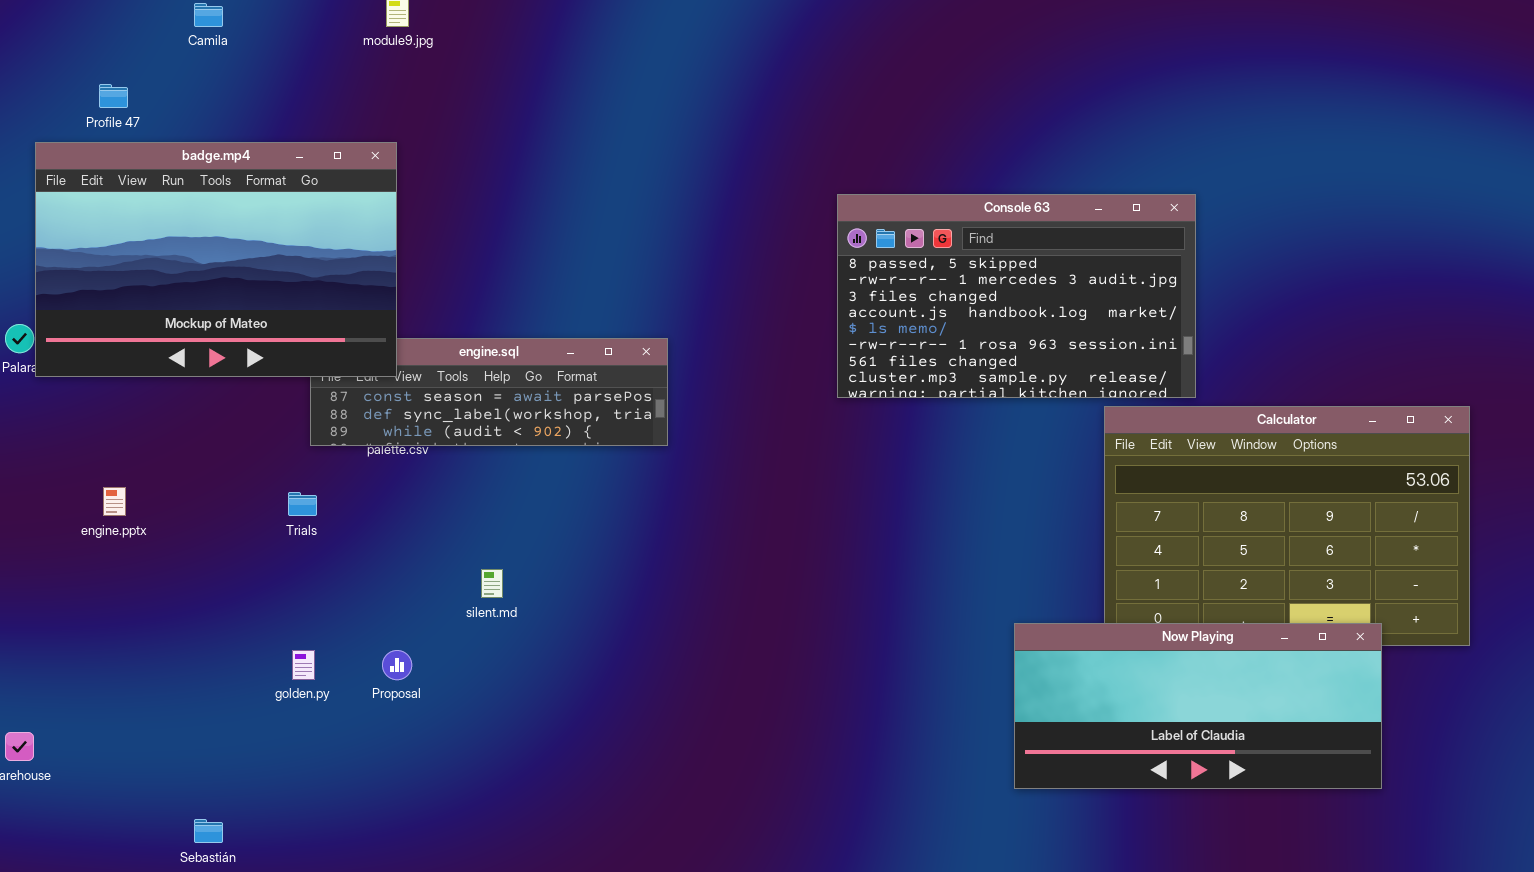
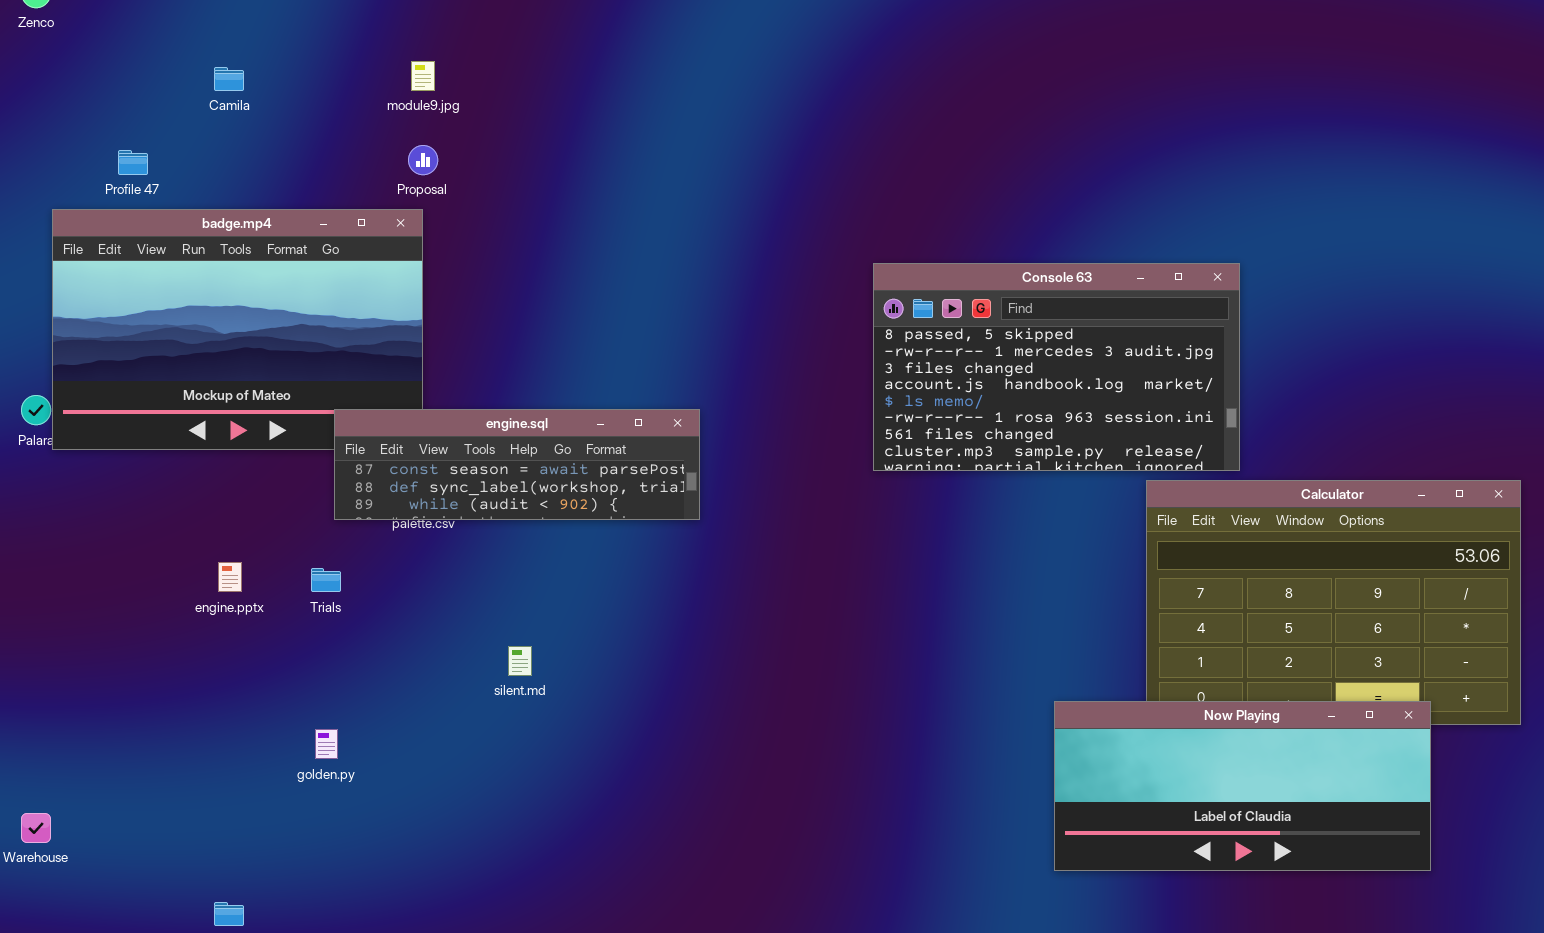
engine.sql: [310,338,668,446] -> [334,409,700,520], raised
engine.pptx: [103,487,126,516] -> [218,562,242,592], moved
Proposal: [382,650,412,680] -> [408,145,438,175], moved

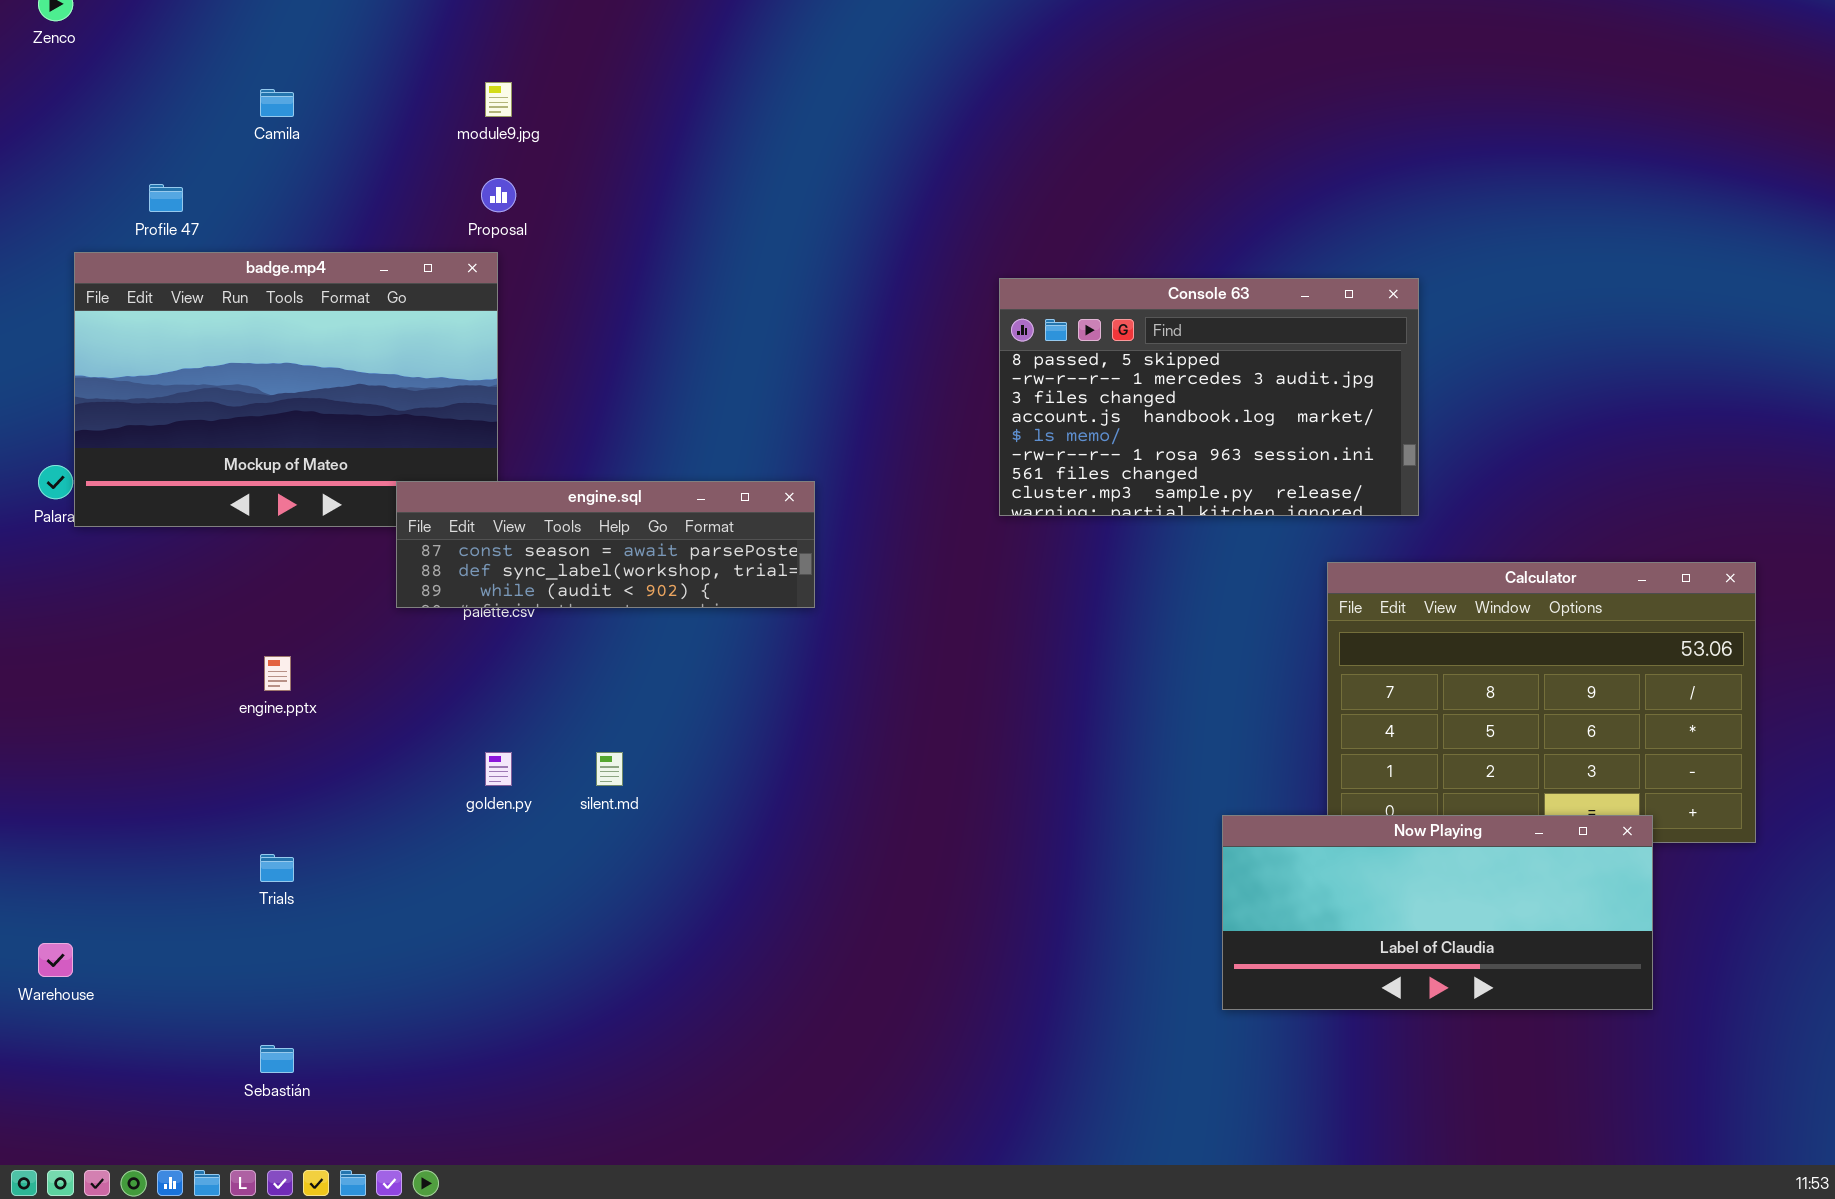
Console 63: [873,263,1240,471] -> [999,278,1419,516], moved
Trials: [311,568,341,592] -> [260,854,294,882], moved
golden.py: [315,729,338,759] -> [485,752,512,786], moved

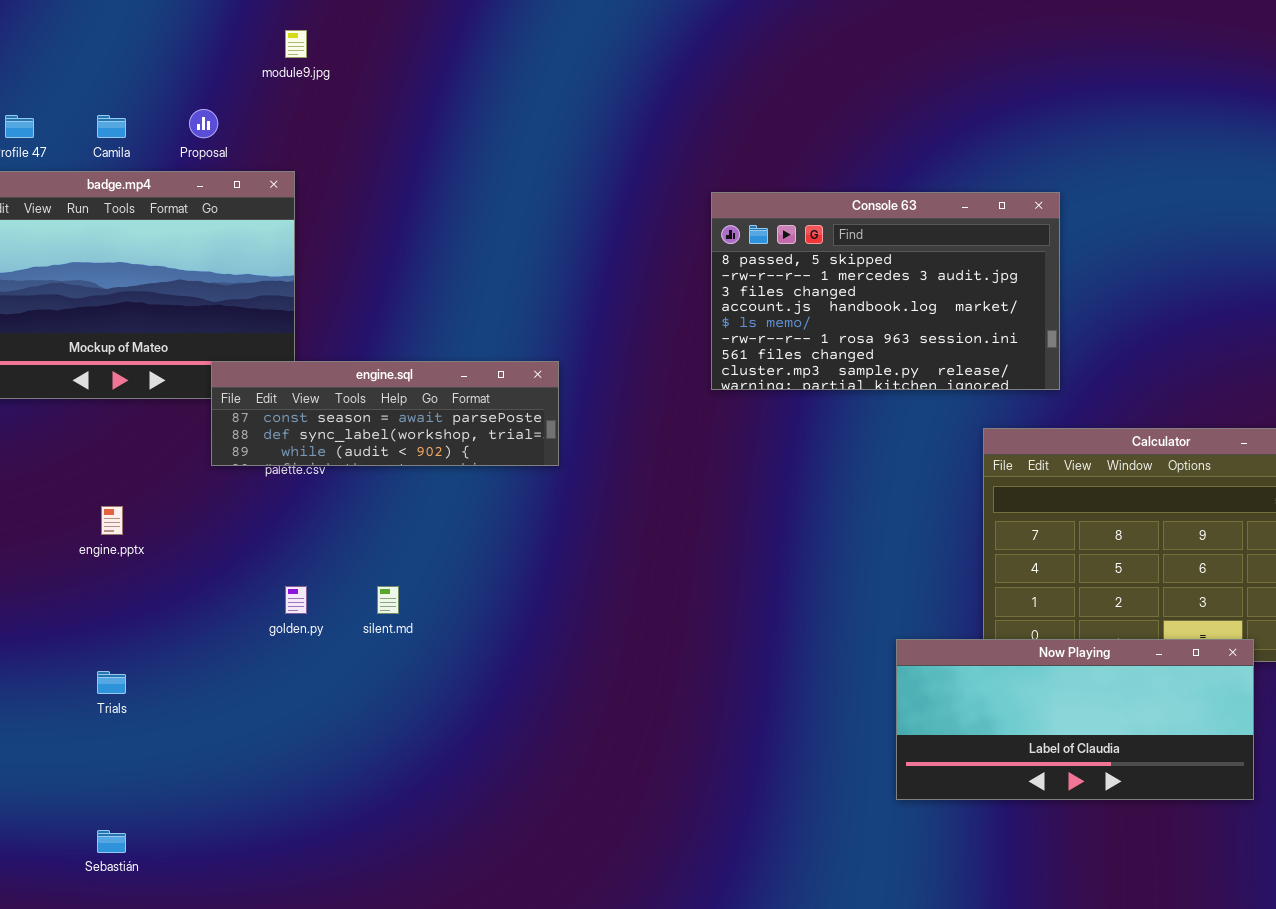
Camila: [260,89,294,117] -> [97,115,126,138], moved
Proposal: [481,178,516,212] -> [189,109,218,138], moved

